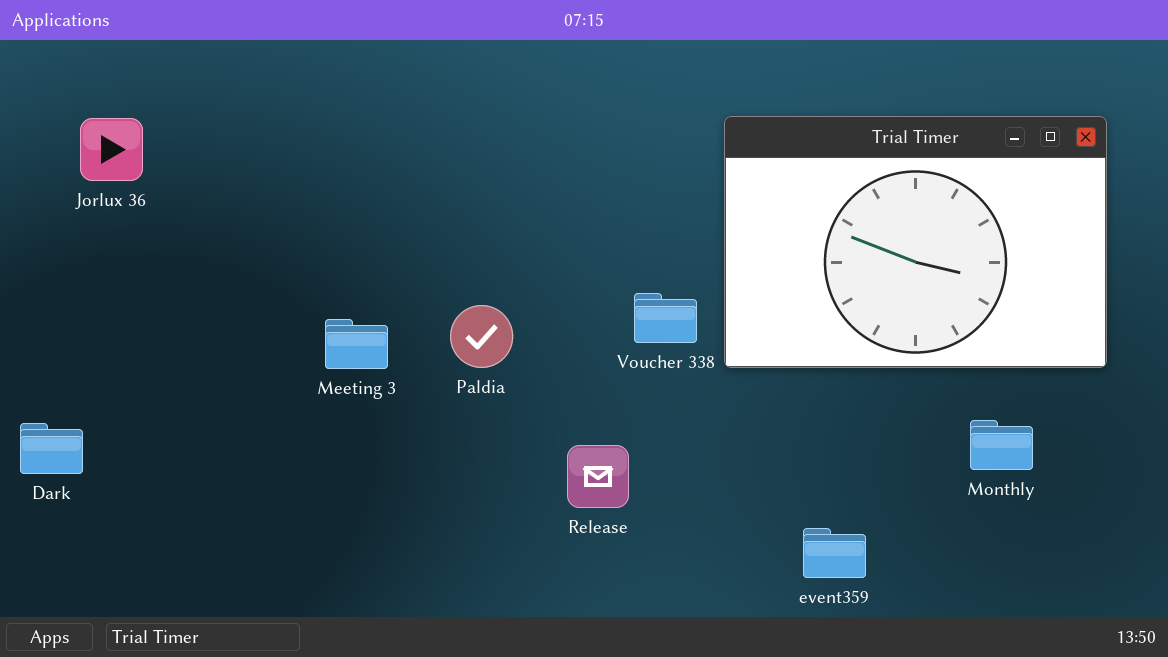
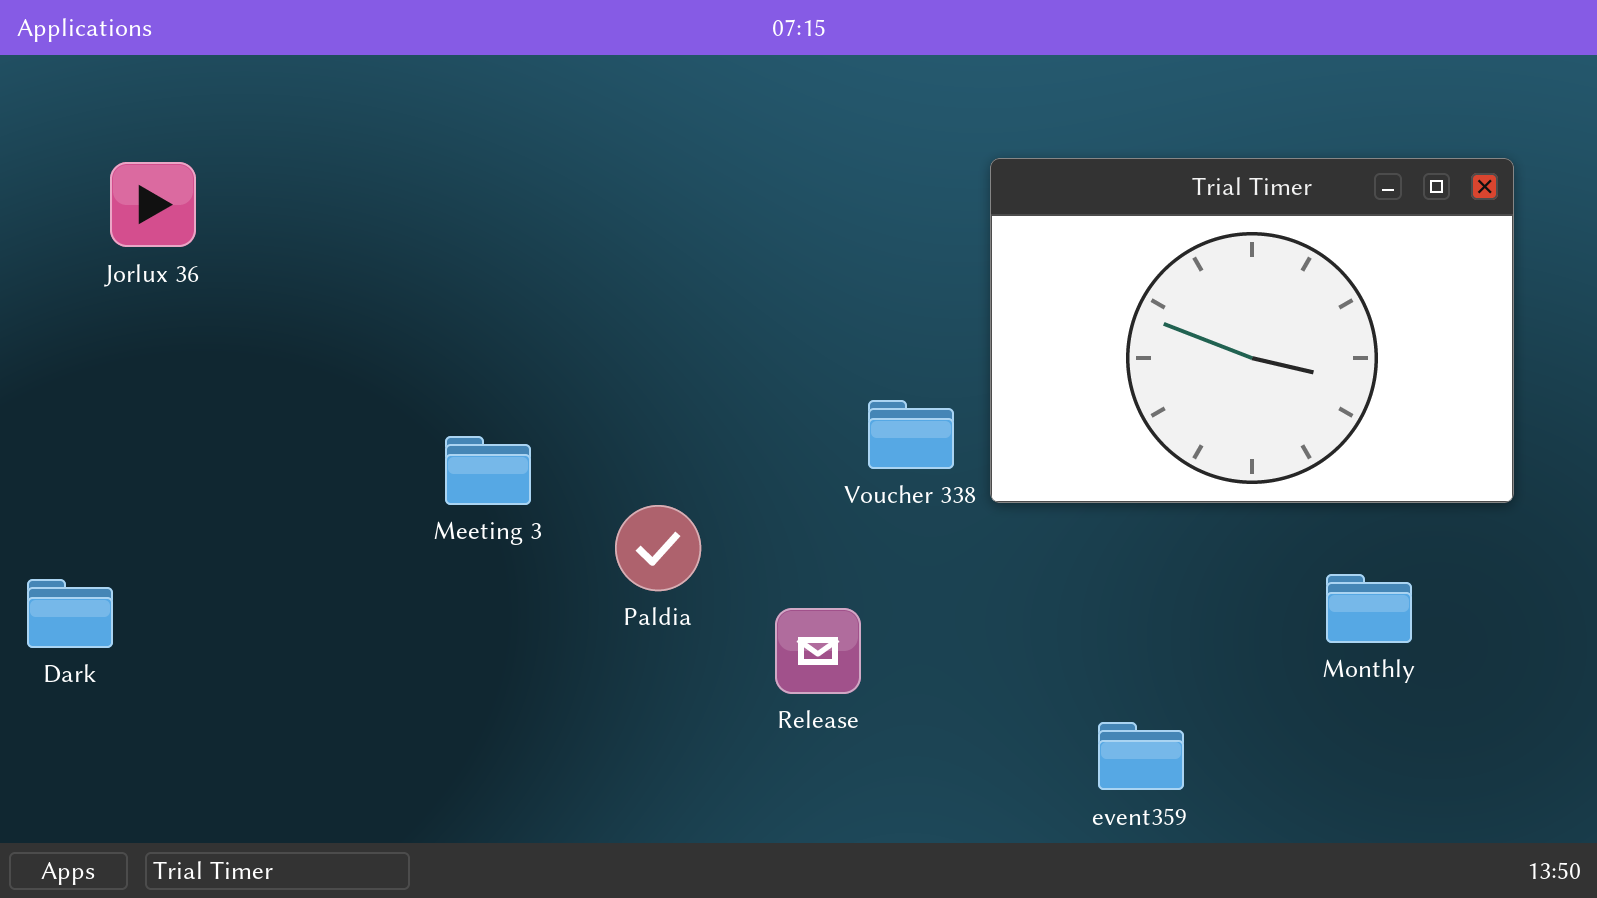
Paldia: [450,305,513,368] -> [615,505,701,591], moved

